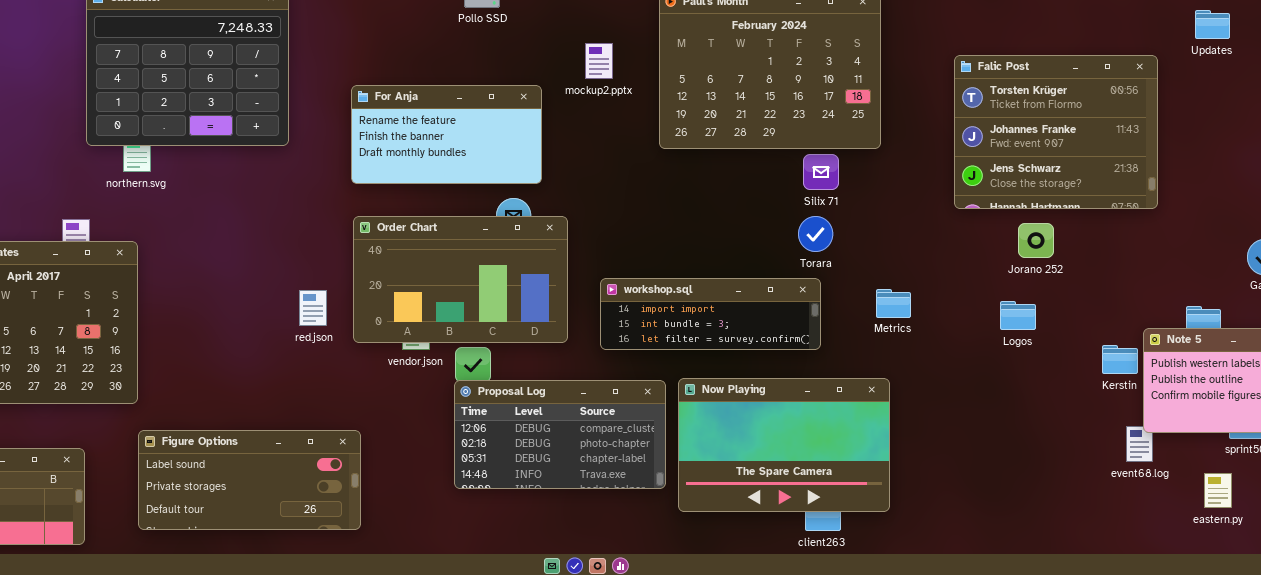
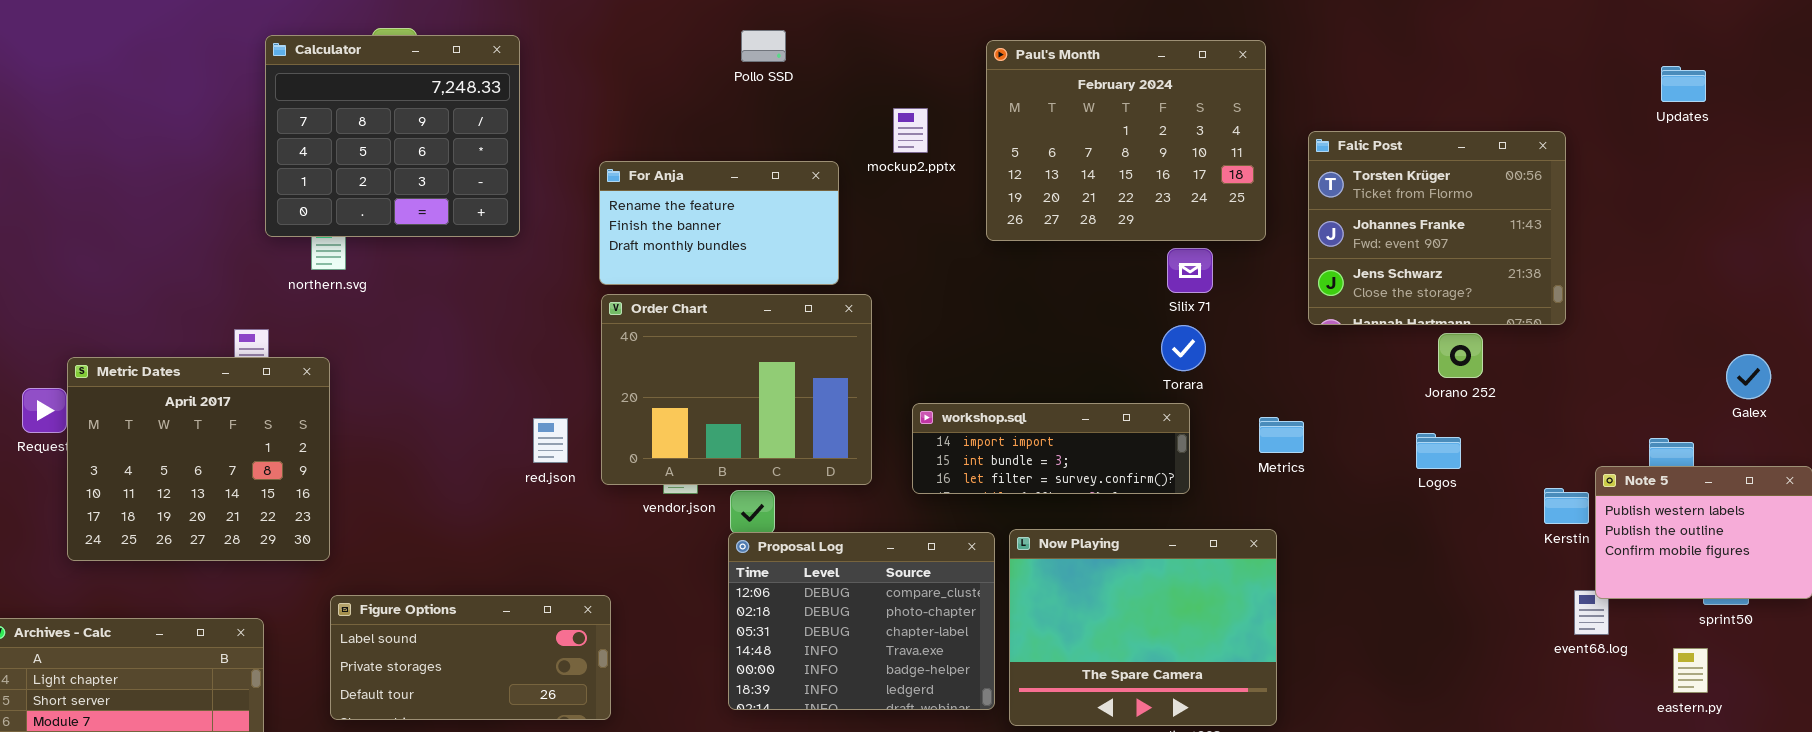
Falic Post: [954,55,1158,209] -> [1308,131,1566,325], moved
Order Chart: [353,216,568,343] -> [601,294,872,485], resized
Now Playing: [678,378,890,512] -> [1009,529,1277,726], resized
Proposal Log: [454,380,666,489] -> [728,532,995,710], resized

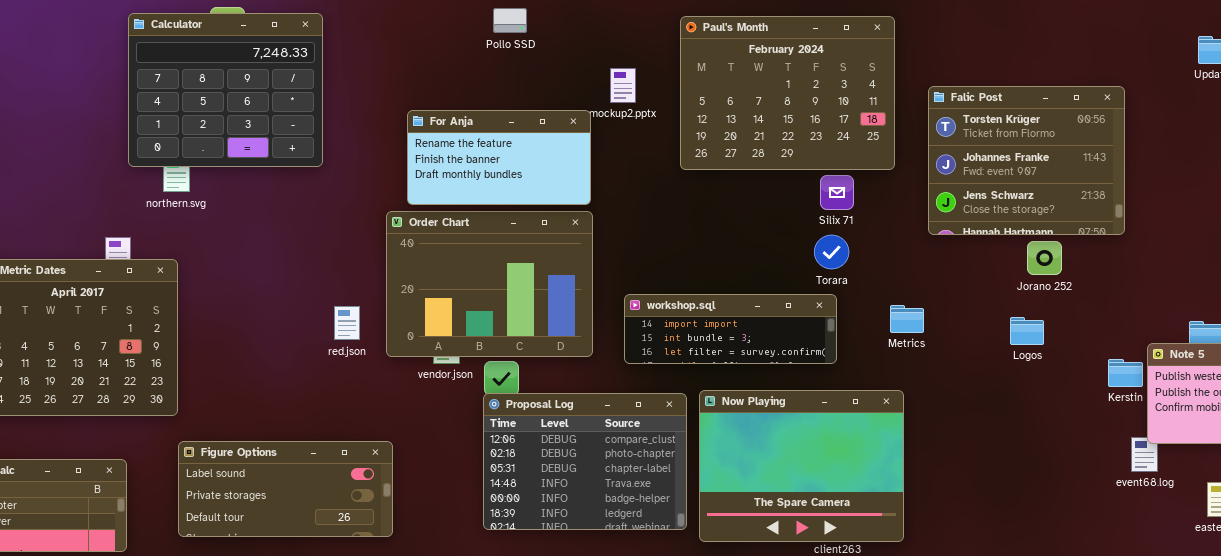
For Anja: [599,161,839,285] -> [407,110,591,205], moved

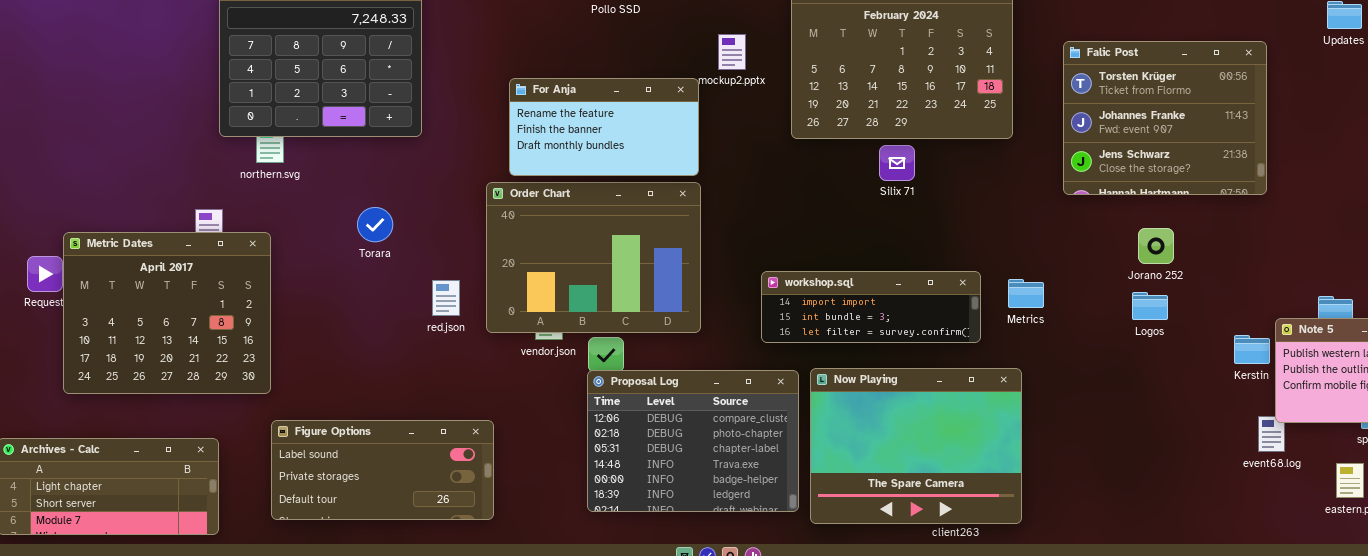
Falic Post: [928,86,1125,235] -> [1063,41,1267,195], moved
Silix 71: [820,175,854,210] -> [879,145,915,181], moved
Torara: [814,235,849,269] -> [357,207,393,242], moved
Jorano 252: [1027,241,1062,275] -> [1138,228,1174,264], moved
workshop.sql: [624,294,837,364] -> [761,271,981,343], moved

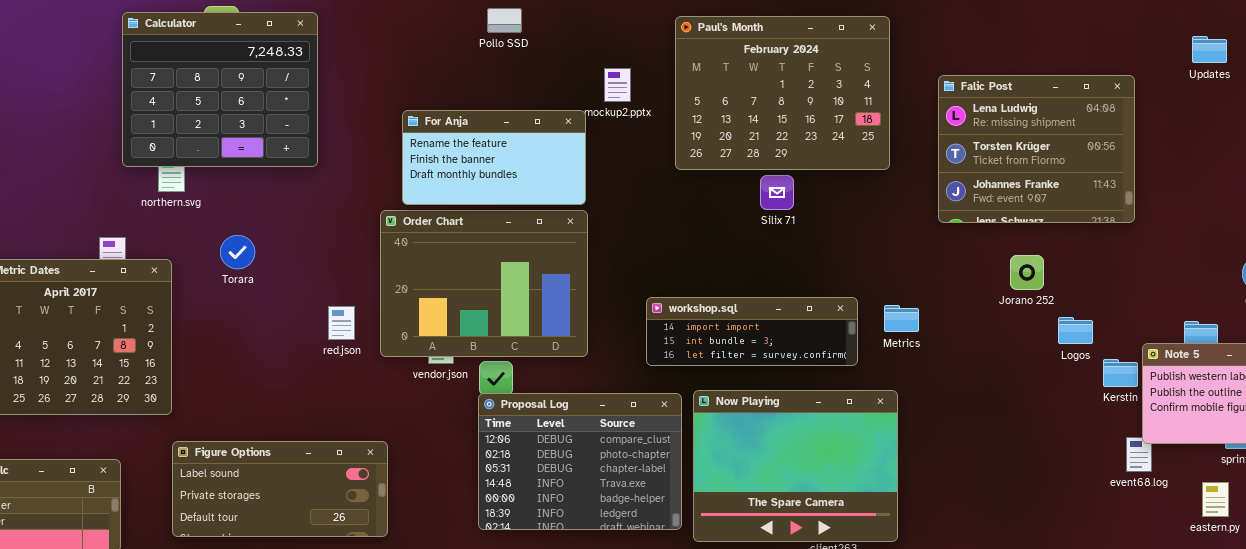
Falic Post: [1063,41,1267,195] -> [938,75,1135,223], scrolled up 1 row
Torara: [357,207,393,242] -> [220,235,255,269], moved
Logos: [1132,292,1168,320] -> [1058,317,1093,344], moved

